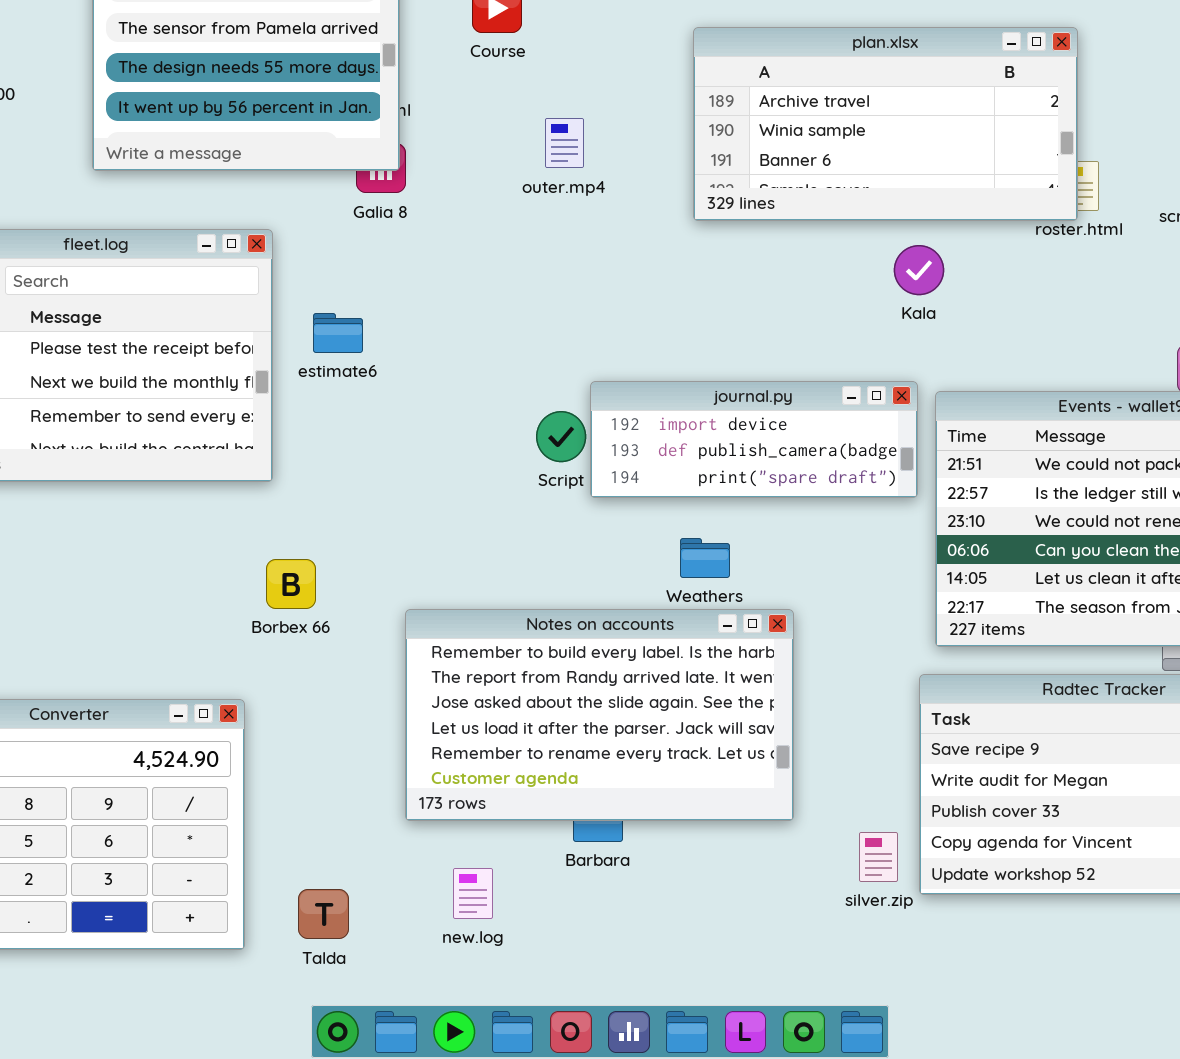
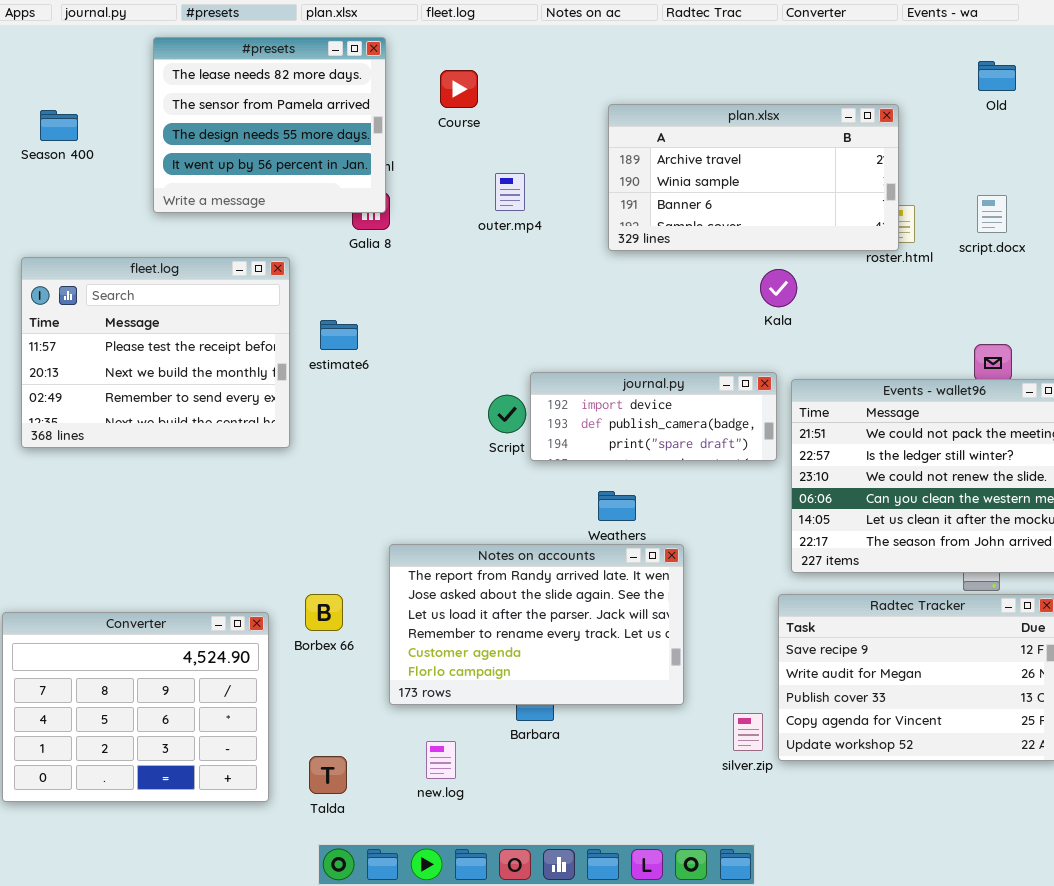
Borbex 66: [266,559,316,609] -> [305,594,343,631], moved
Notes on accounts: [405,609,794,821] -> [389,544,684,705], scrolled down 1 row

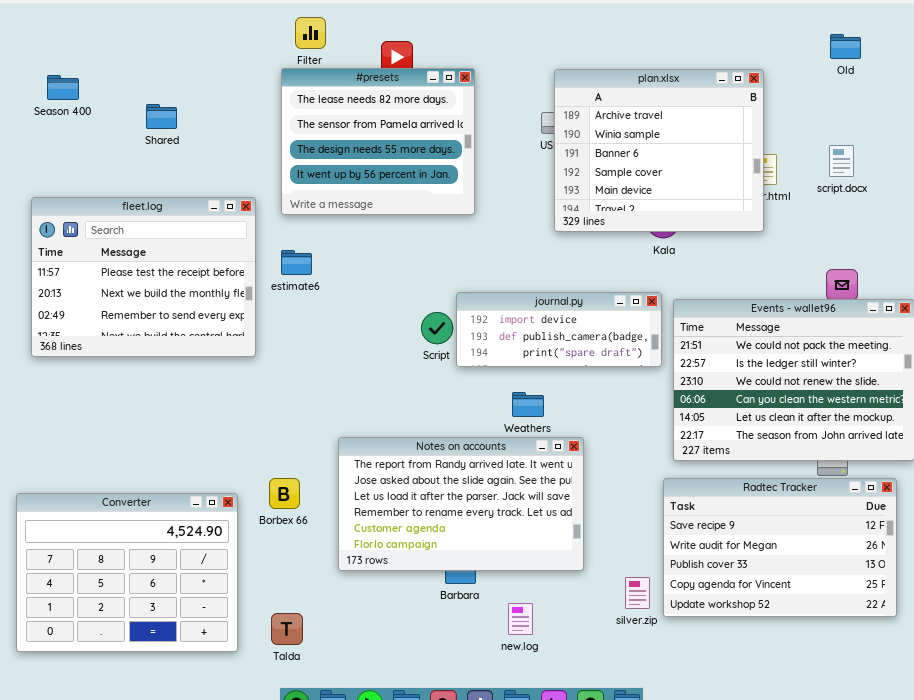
#presets: [153,37,386,213] -> [281,68,475,215], moved
plan.xlsx: [608,104,899,251] -> [554,69,764,232], resized
new.log: [426,741,456,779] -> [508,603,533,635], moved

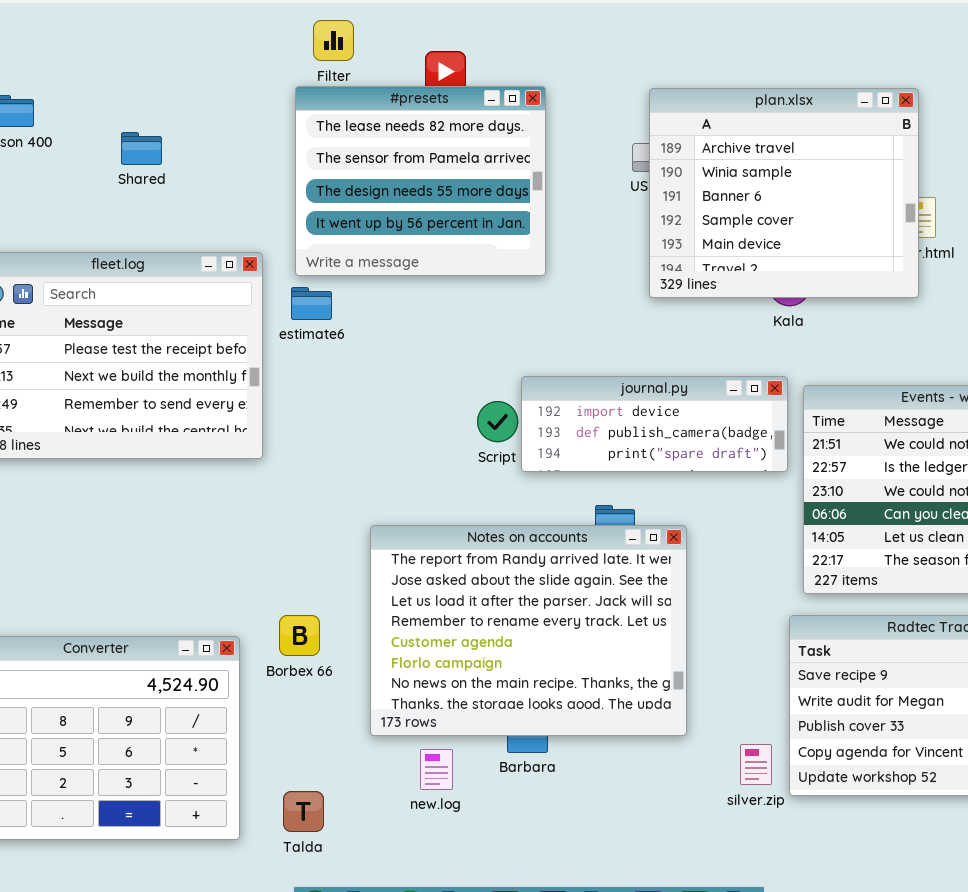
estimate6: [281,250,312,275] -> [291,287,332,320], moved
Notes on accounts: [338,437,584,571] -> [370,525,687,736], resized
new.log: [508,603,533,635] -> [420,749,453,790], moved

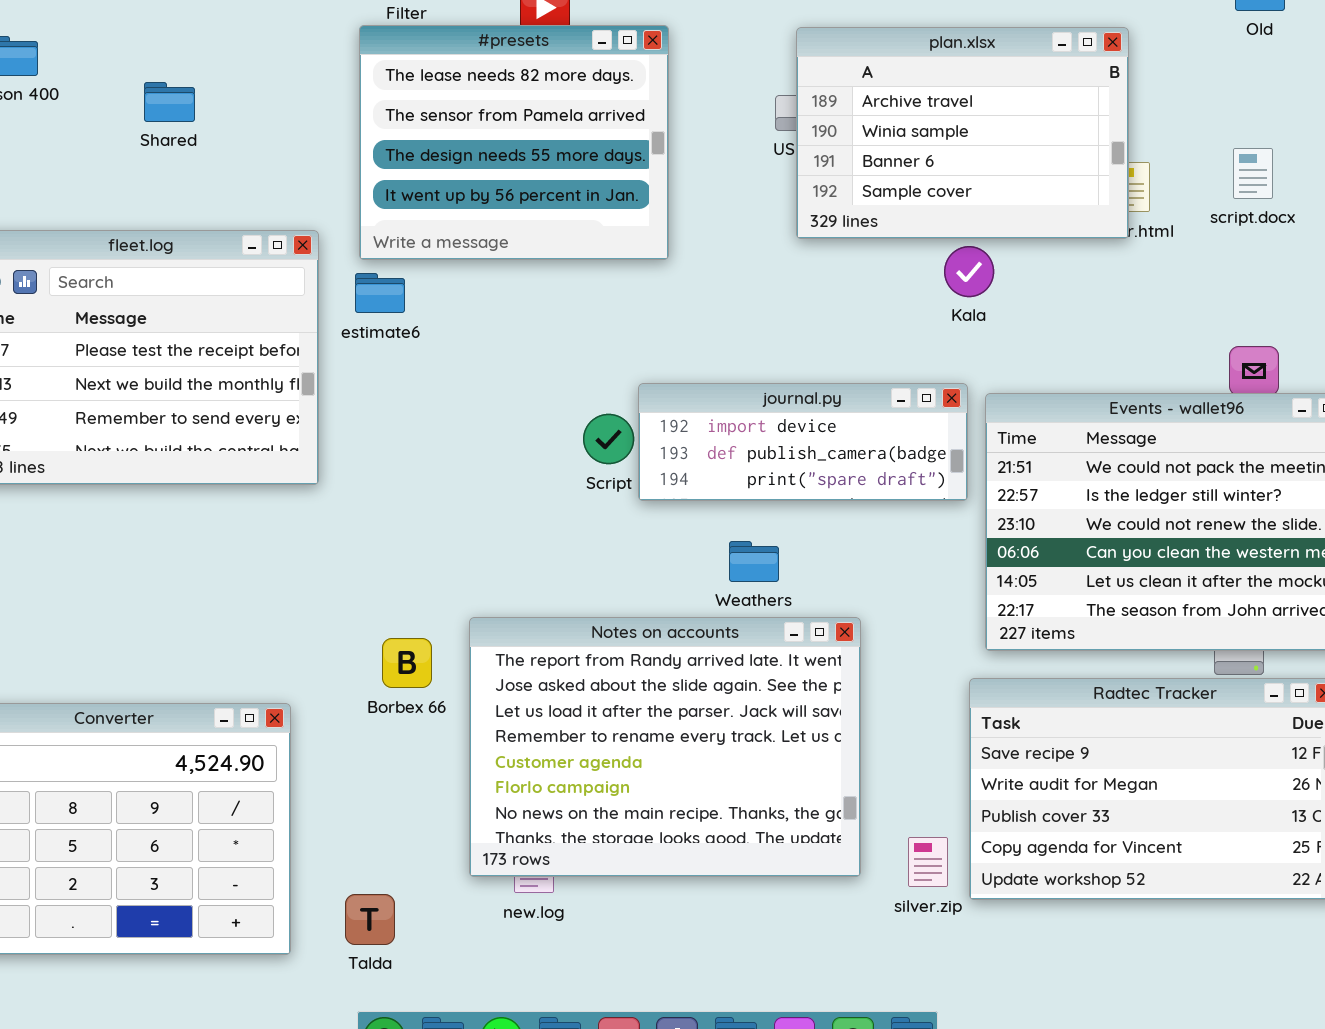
plan.xlsx: [649,88,919,298] -> [796,27,1129,239], resized
Notes on accounts: [370,525,687,736] -> [469,617,861,877], moved
Borbex 66: [279,615,320,656] -> [382,638,432,688], moved

